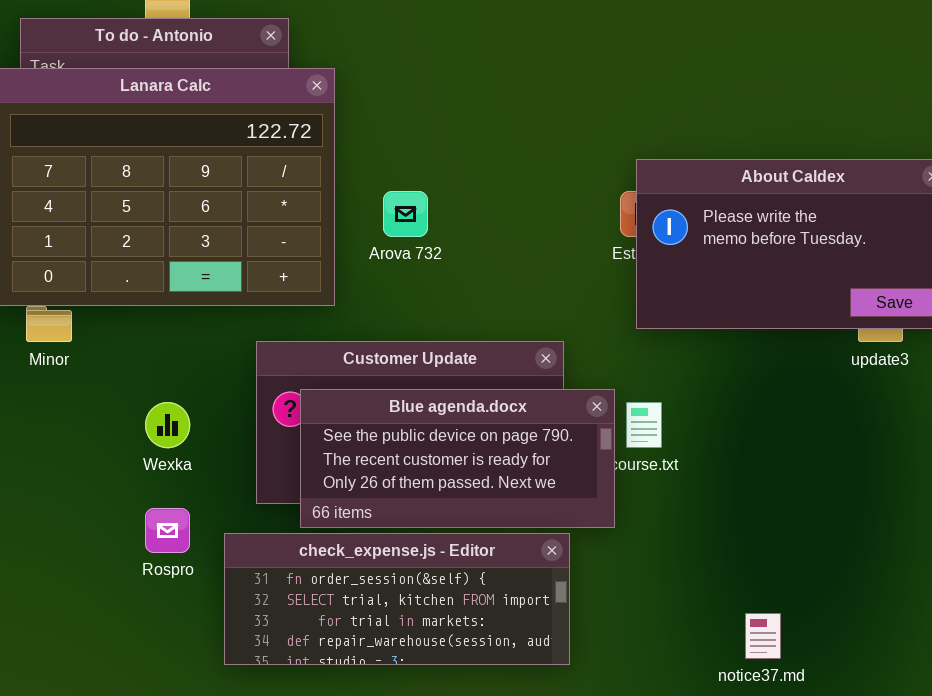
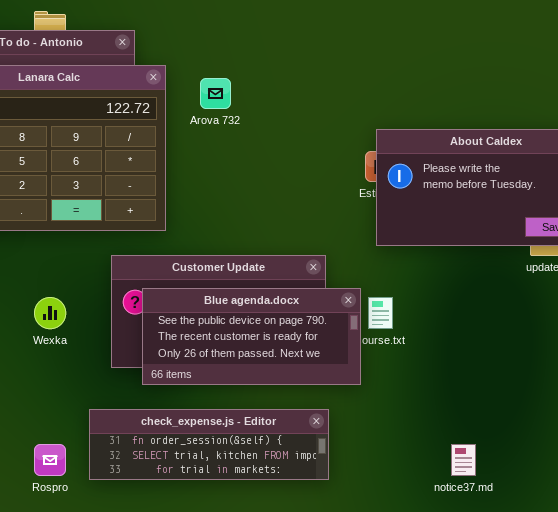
Arova 732: [383,191,428,237] -> [200,78,231,109], moved
Rospro: [145,508,190,553] -> [34,444,66,476], moved
check_expense.js - Editor: [224,533,570,665] -> [89,409,329,480], resized

